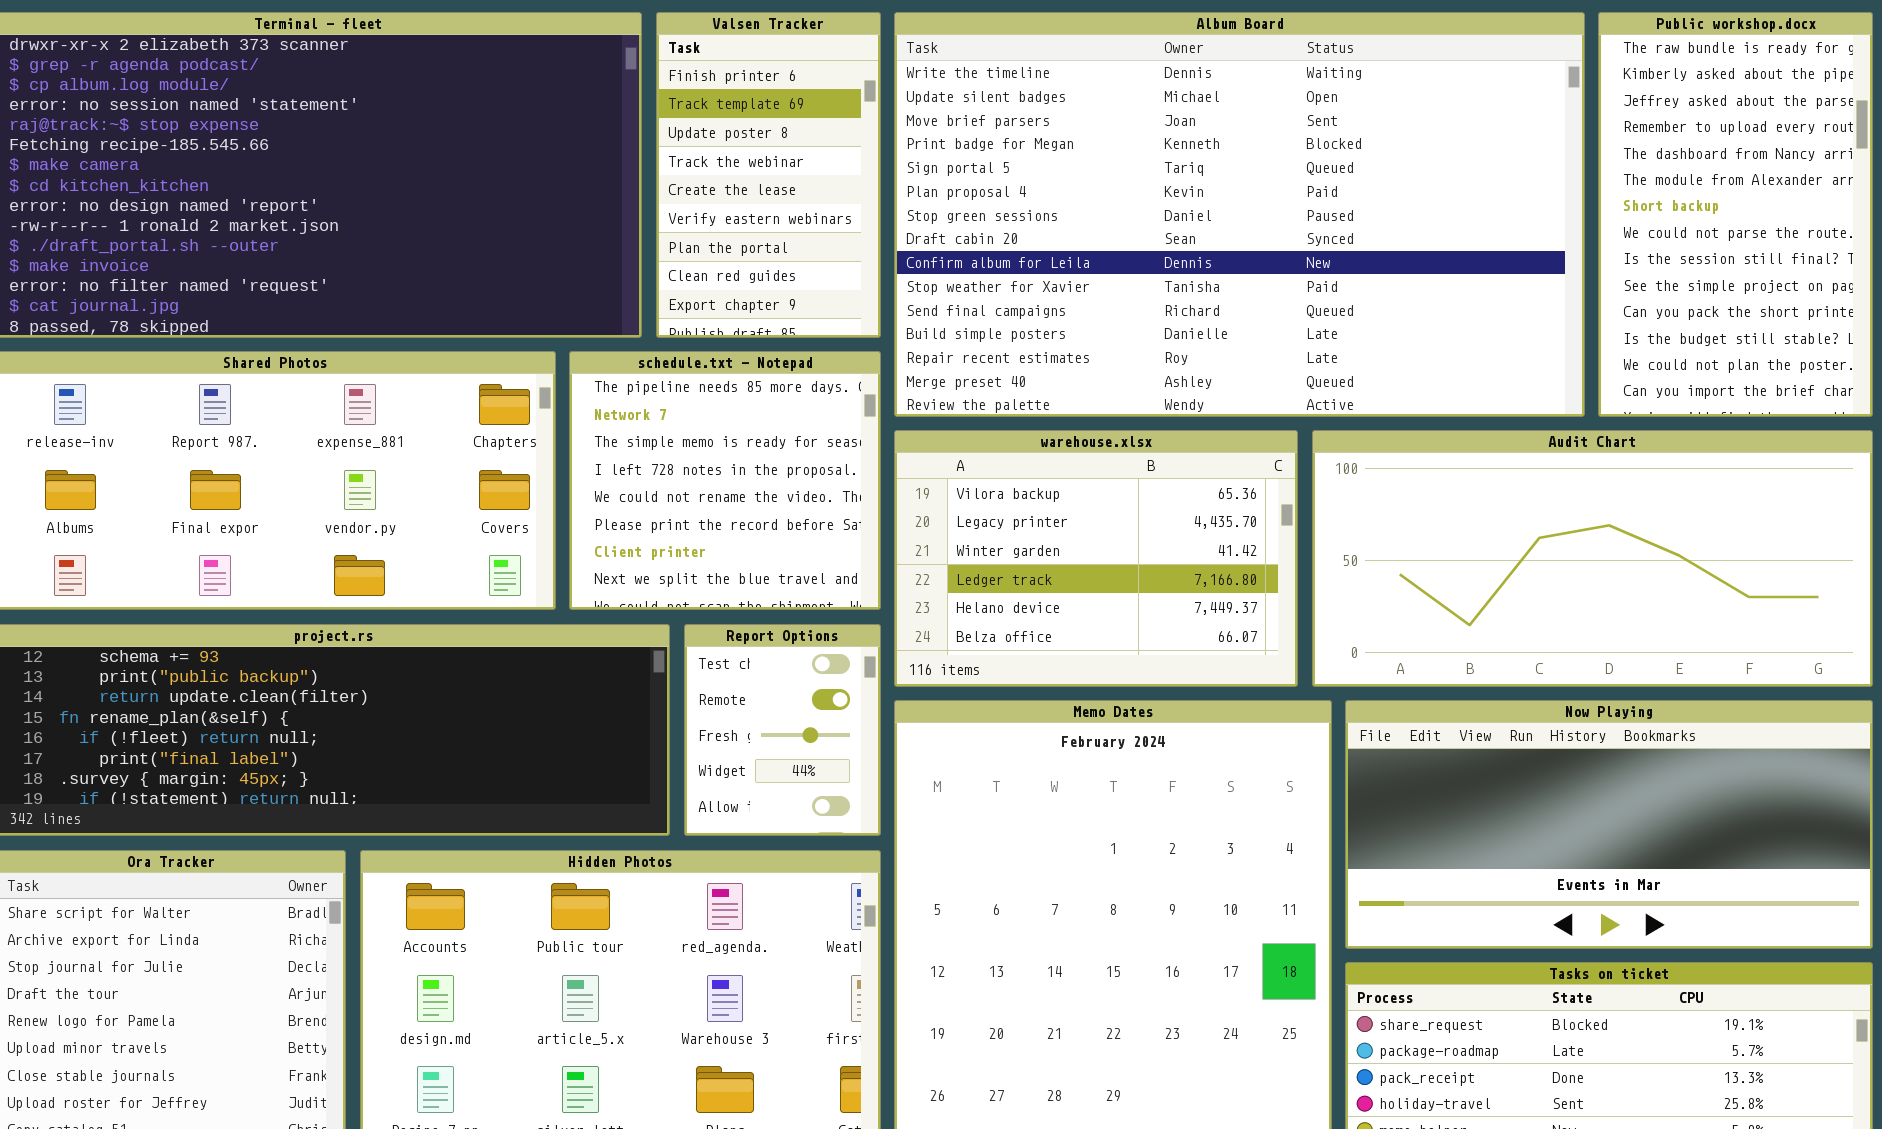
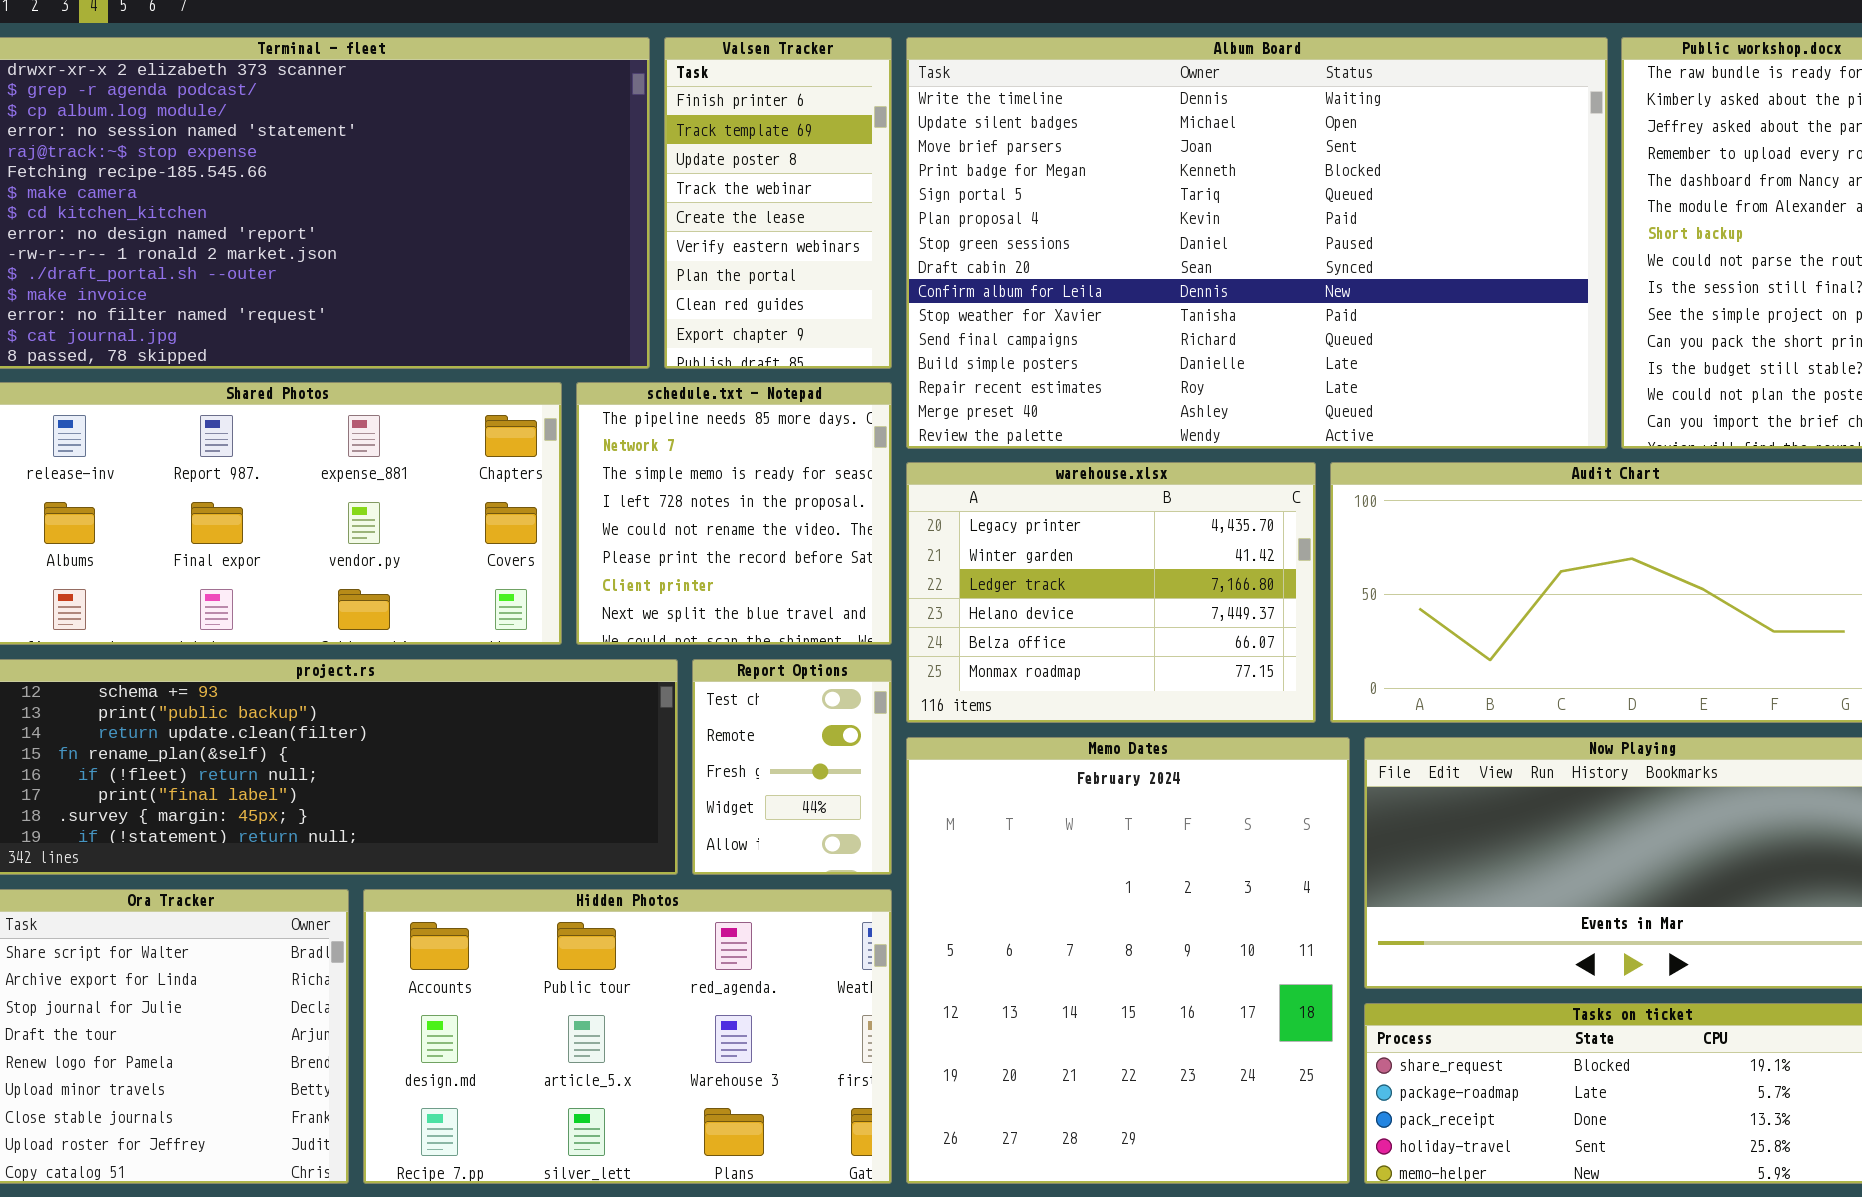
warehouse.xlsx: [894,430,1298,687] -> [906,462,1316,723], scrolled down 1 row

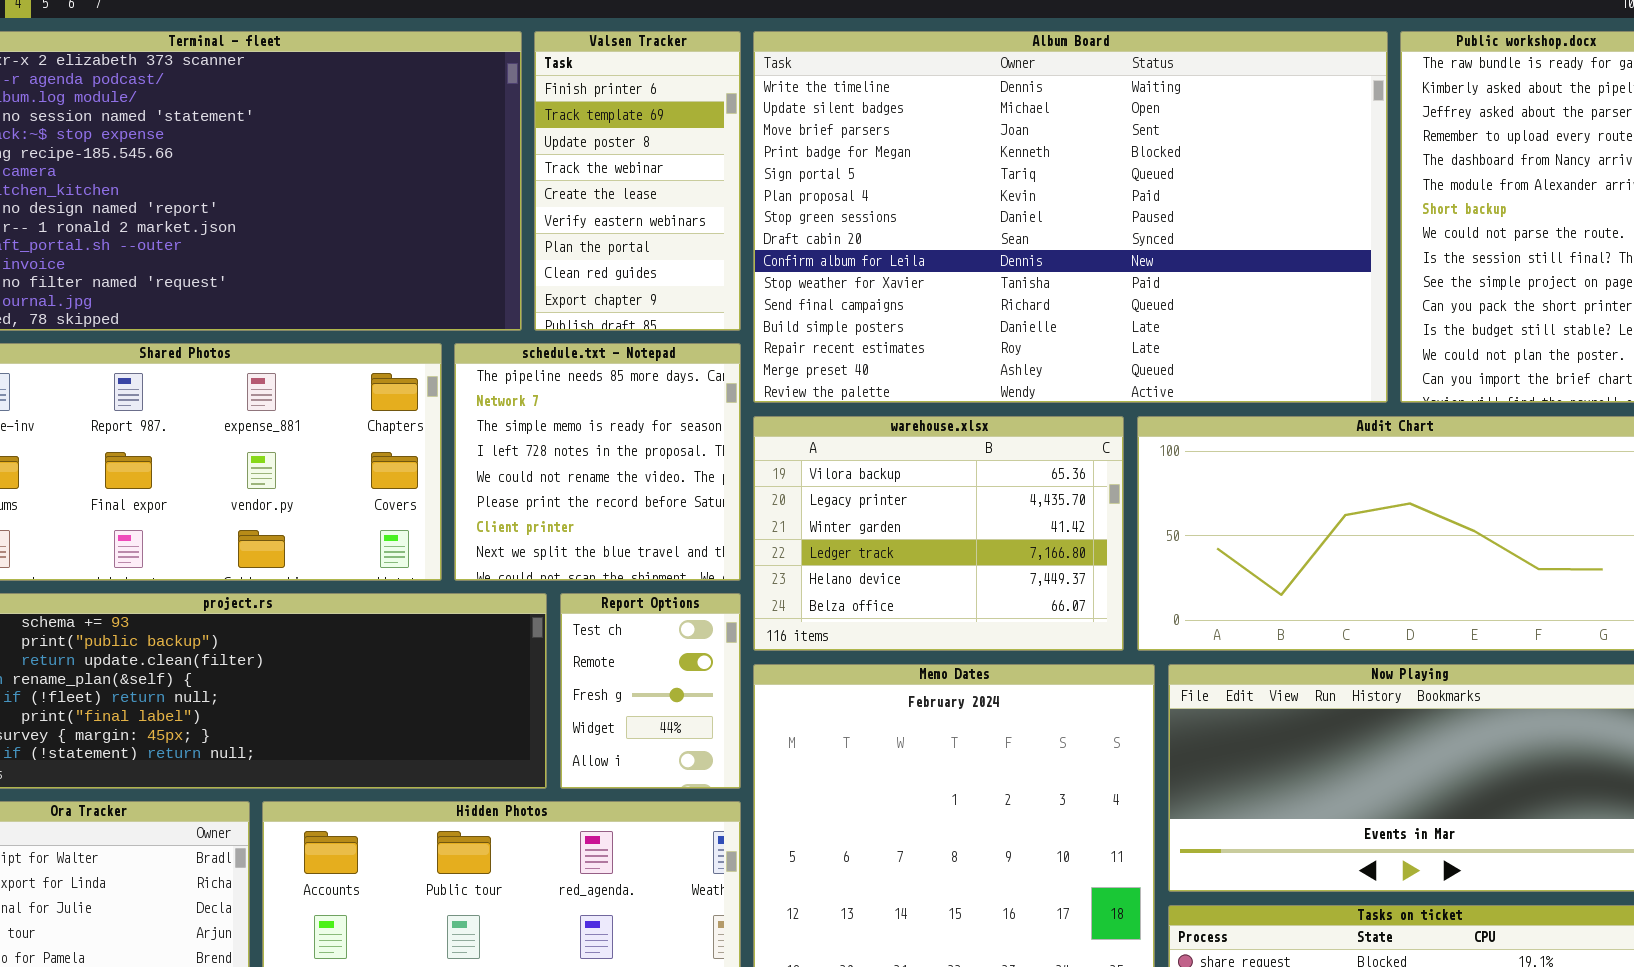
warehouse.xlsx: [906,462,1316,723] -> [753,416,1124,651], scrolled up 1 row

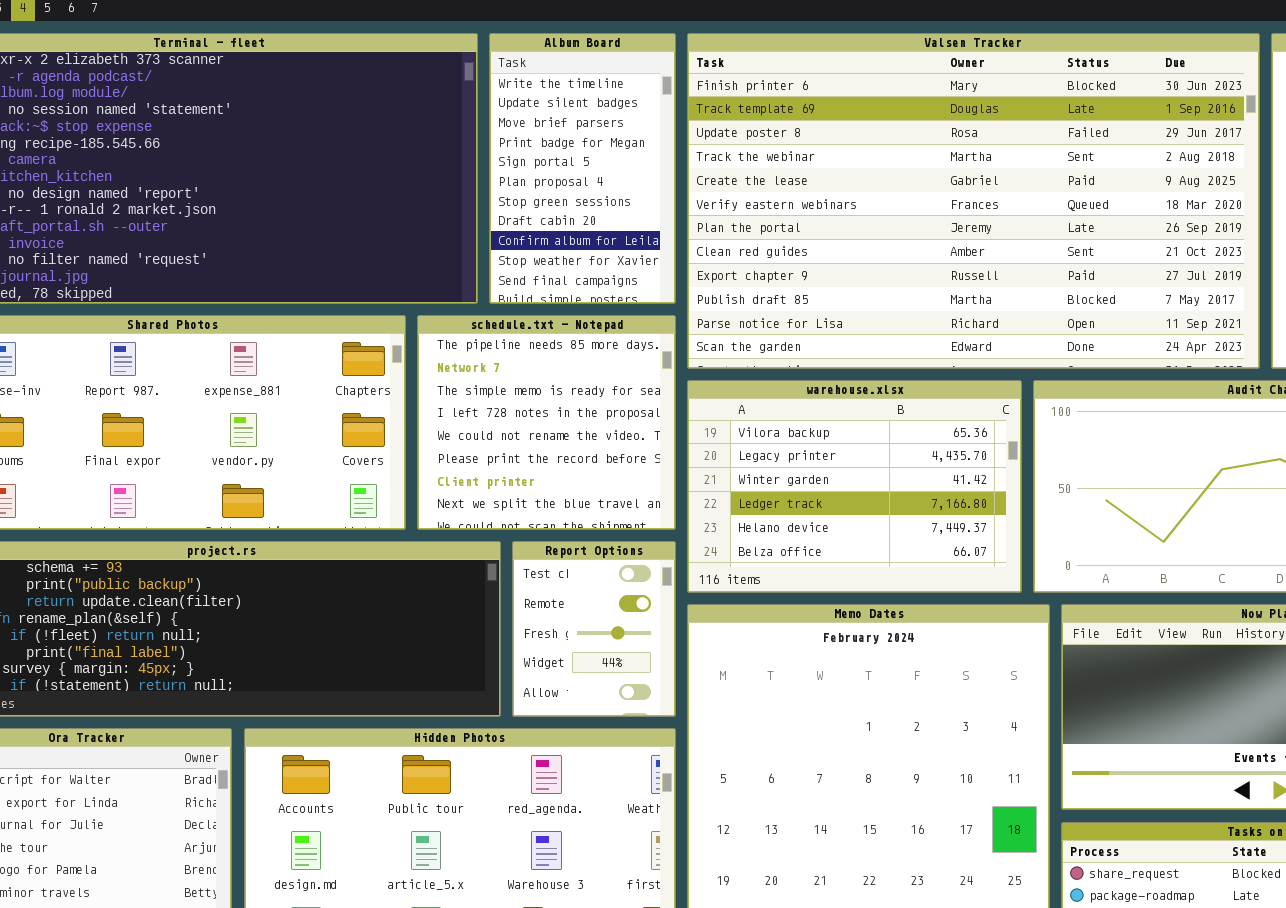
Valsen Tracker: [534,31,741,331] -> [687,33,1260,369], moved, resized
Album Board: [753,31,1388,403] -> [489,33,676,304], moved, resized

